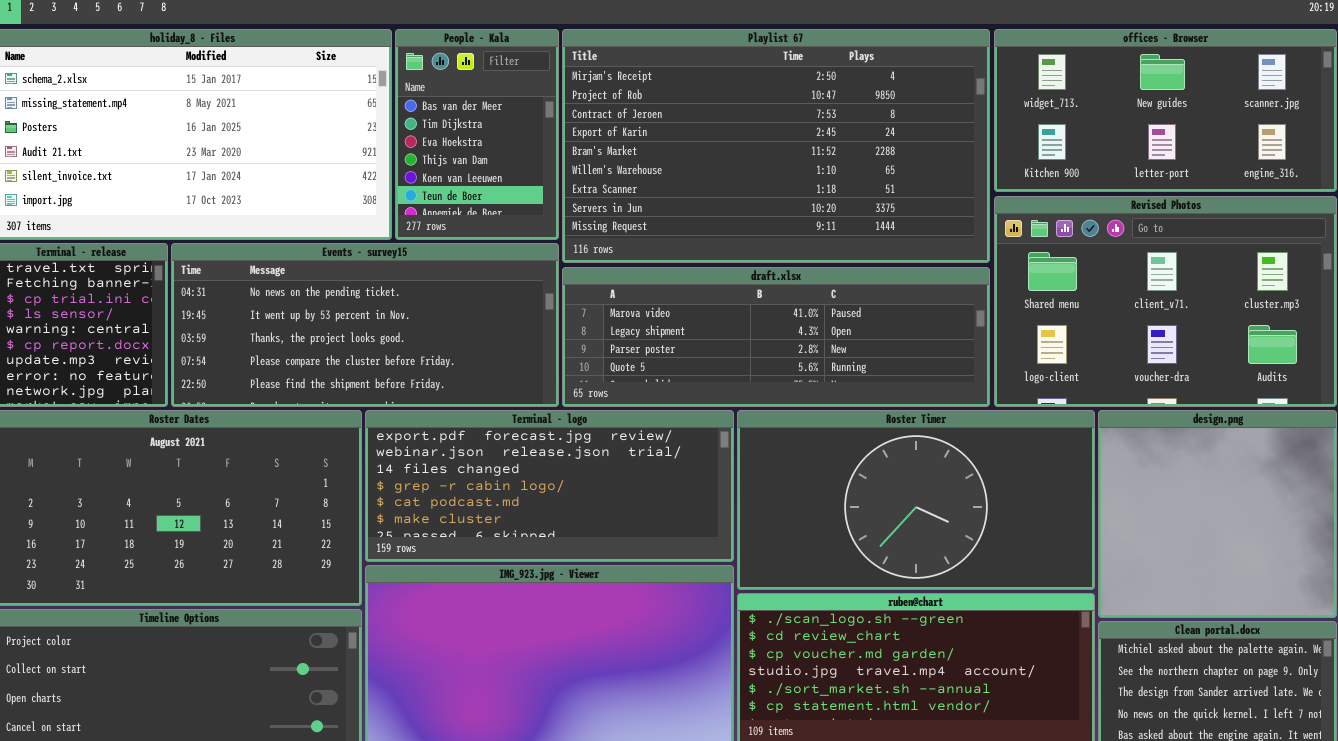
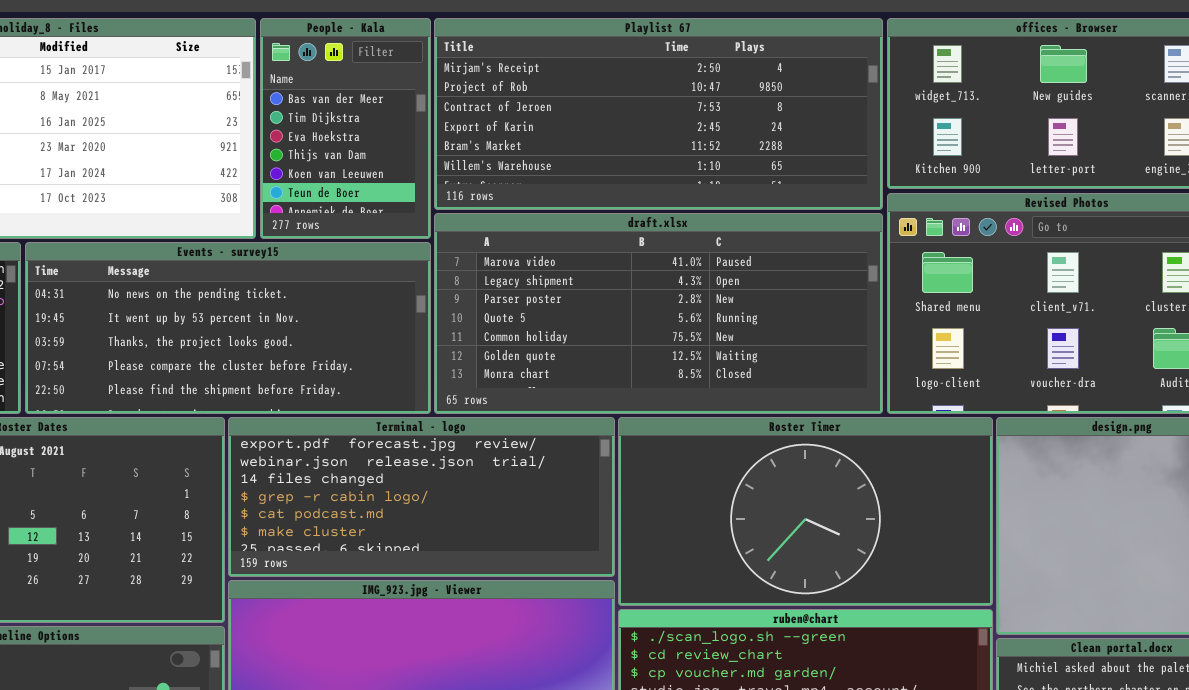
Playlist 67: [562,29,990,263] -> [434,18,883,210], resized
draft.xlsx: [562,267,990,407] -> [434,213,883,414], resized

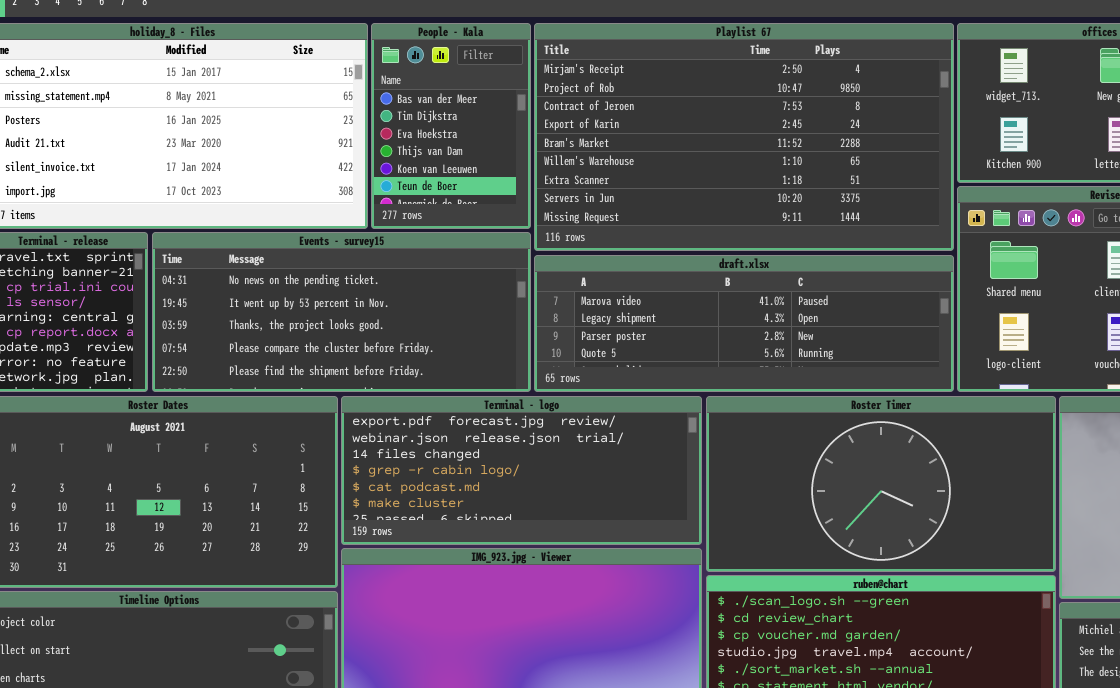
Playlist 67: [434,18,883,210] -> [534,23,954,251], resized
draft.xlsx: [434,213,883,414] -> [534,255,954,392], resized

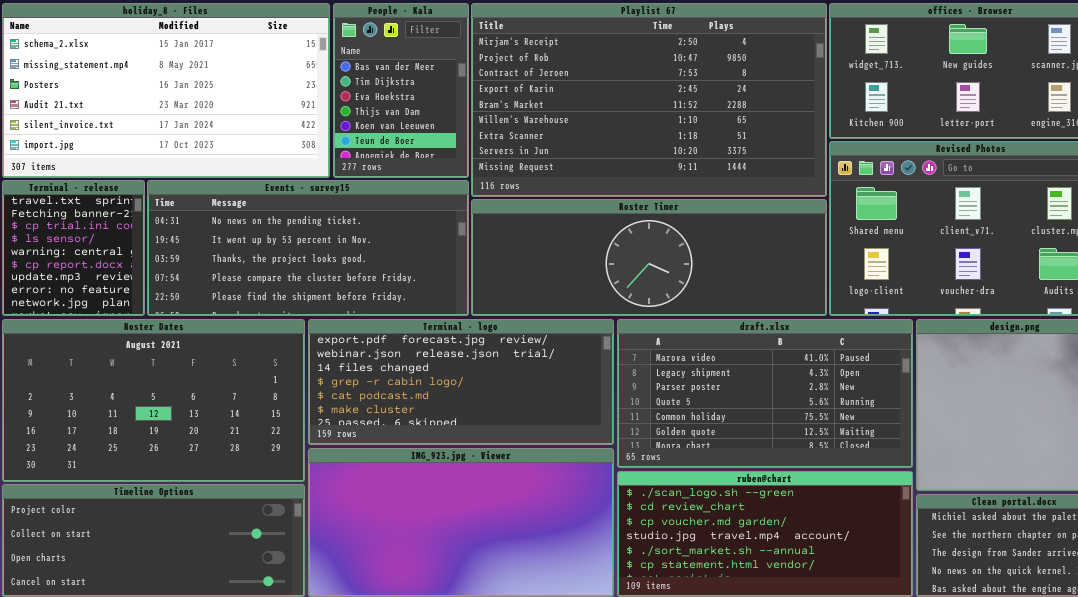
draft.xlsx: [534,255,954,392] -> [617,319,913,468], moved, resized
Roster Timer: [706,396,1056,572] -> [471,199,827,316], moved, resized

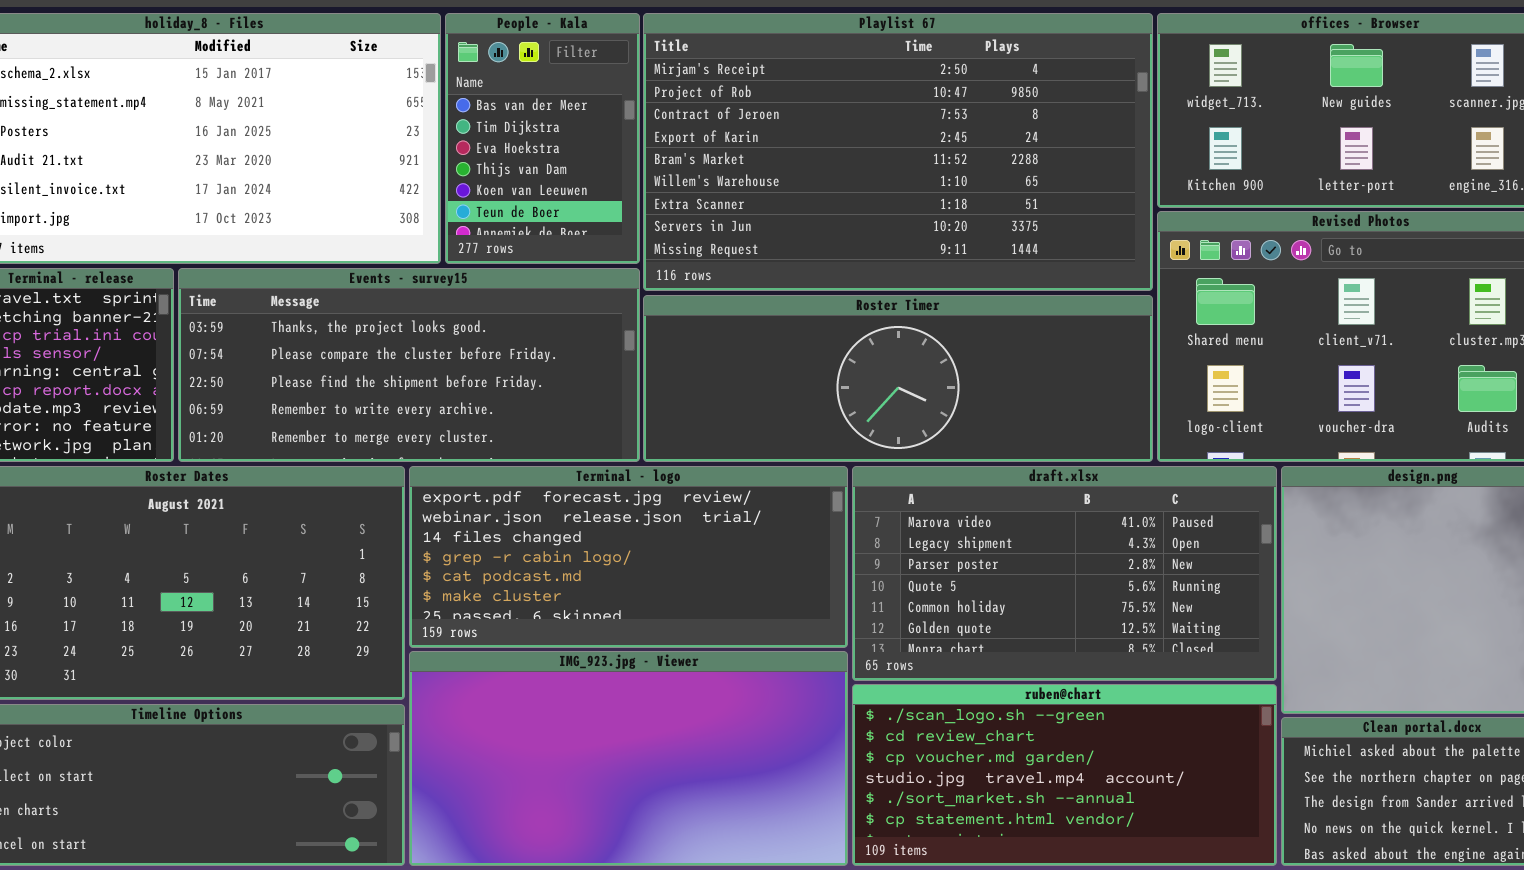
Events - survey15: [147,180,469,316] -> [178,268,640,462], scrolled down 2 rows

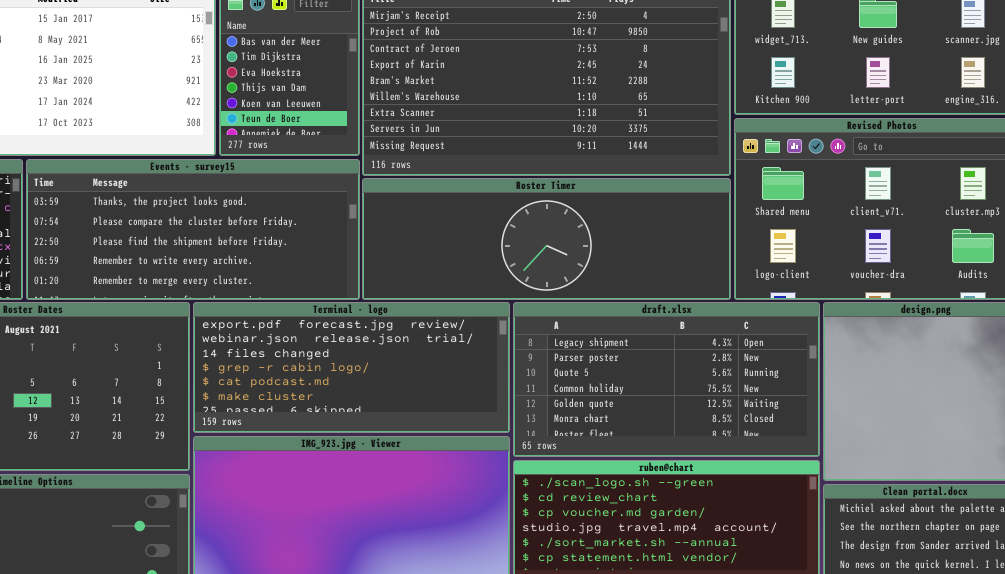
draft.xlsx: [852,466,1277,681] -> [513,302,820,457], scrolled down 1 row

